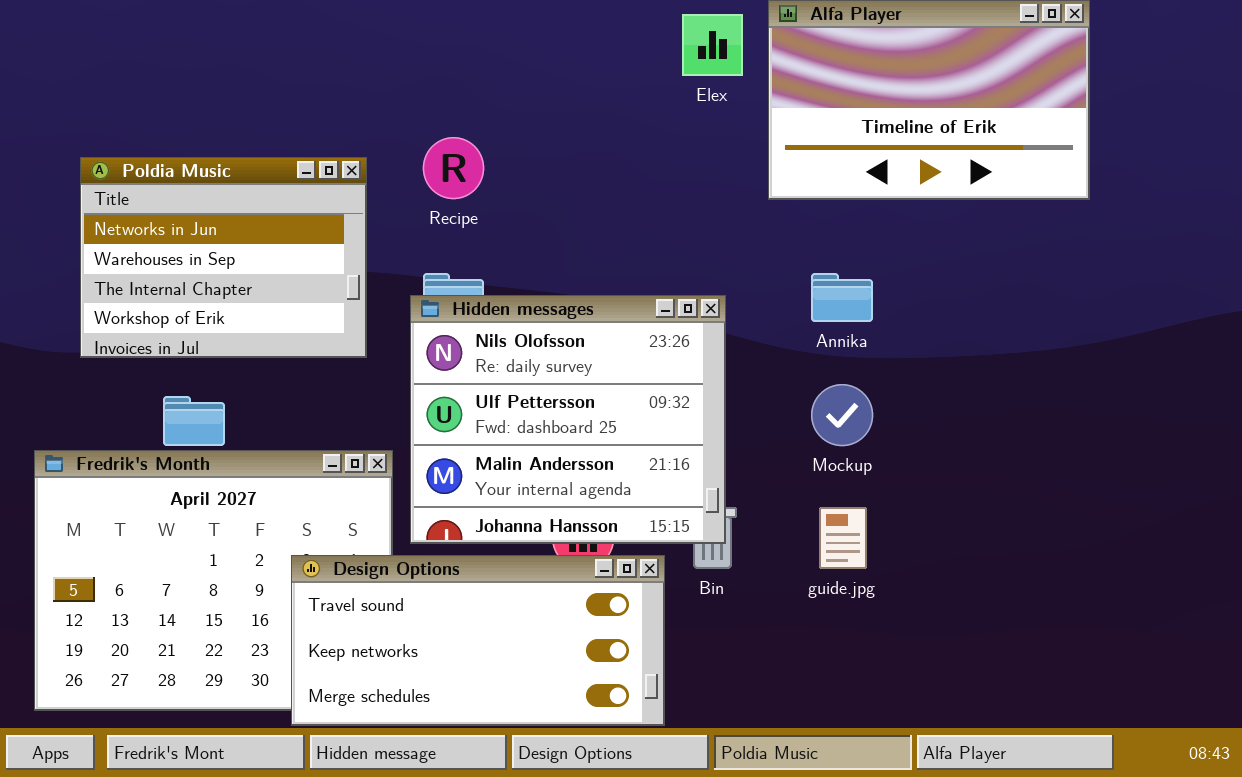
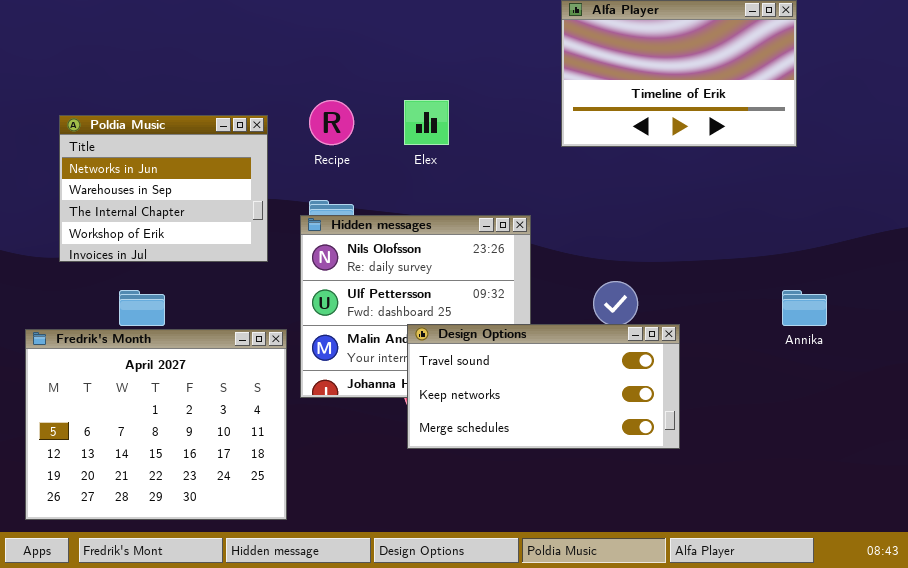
Elex: [682,14,743,76] -> [404,100,449,145], moved
Annika: [811,273,873,322] -> [782,290,827,326], moved
Design Options: [291,555,665,726] -> [407,324,680,449], moved

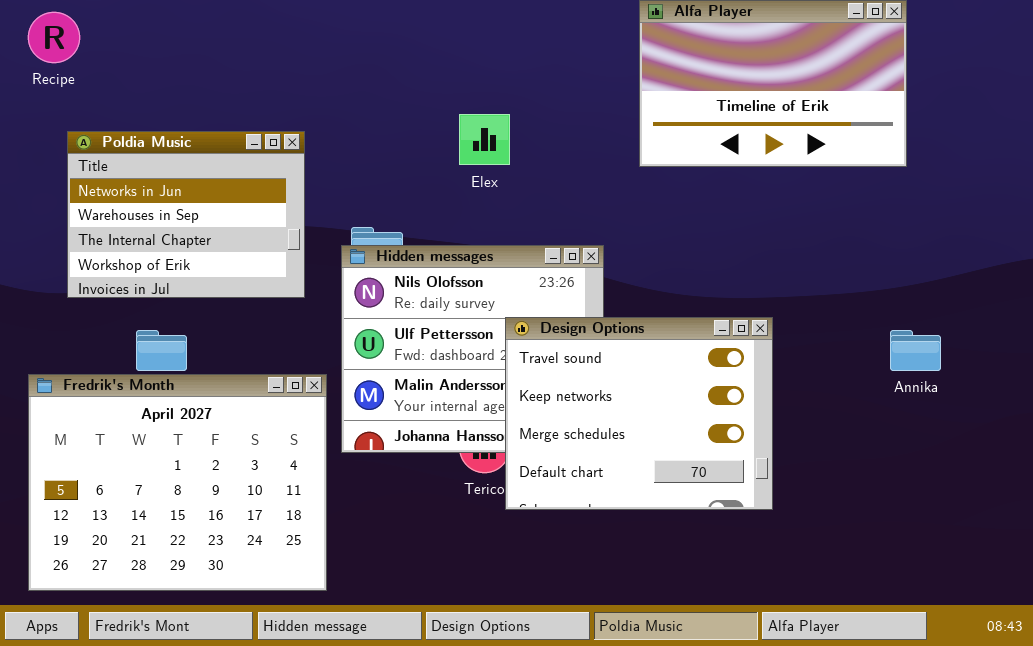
Recipe: [309,100,354,145] -> [28,12,80,63], moved
Design Options: [407,324,680,449] -> [505,317,773,510], resized

